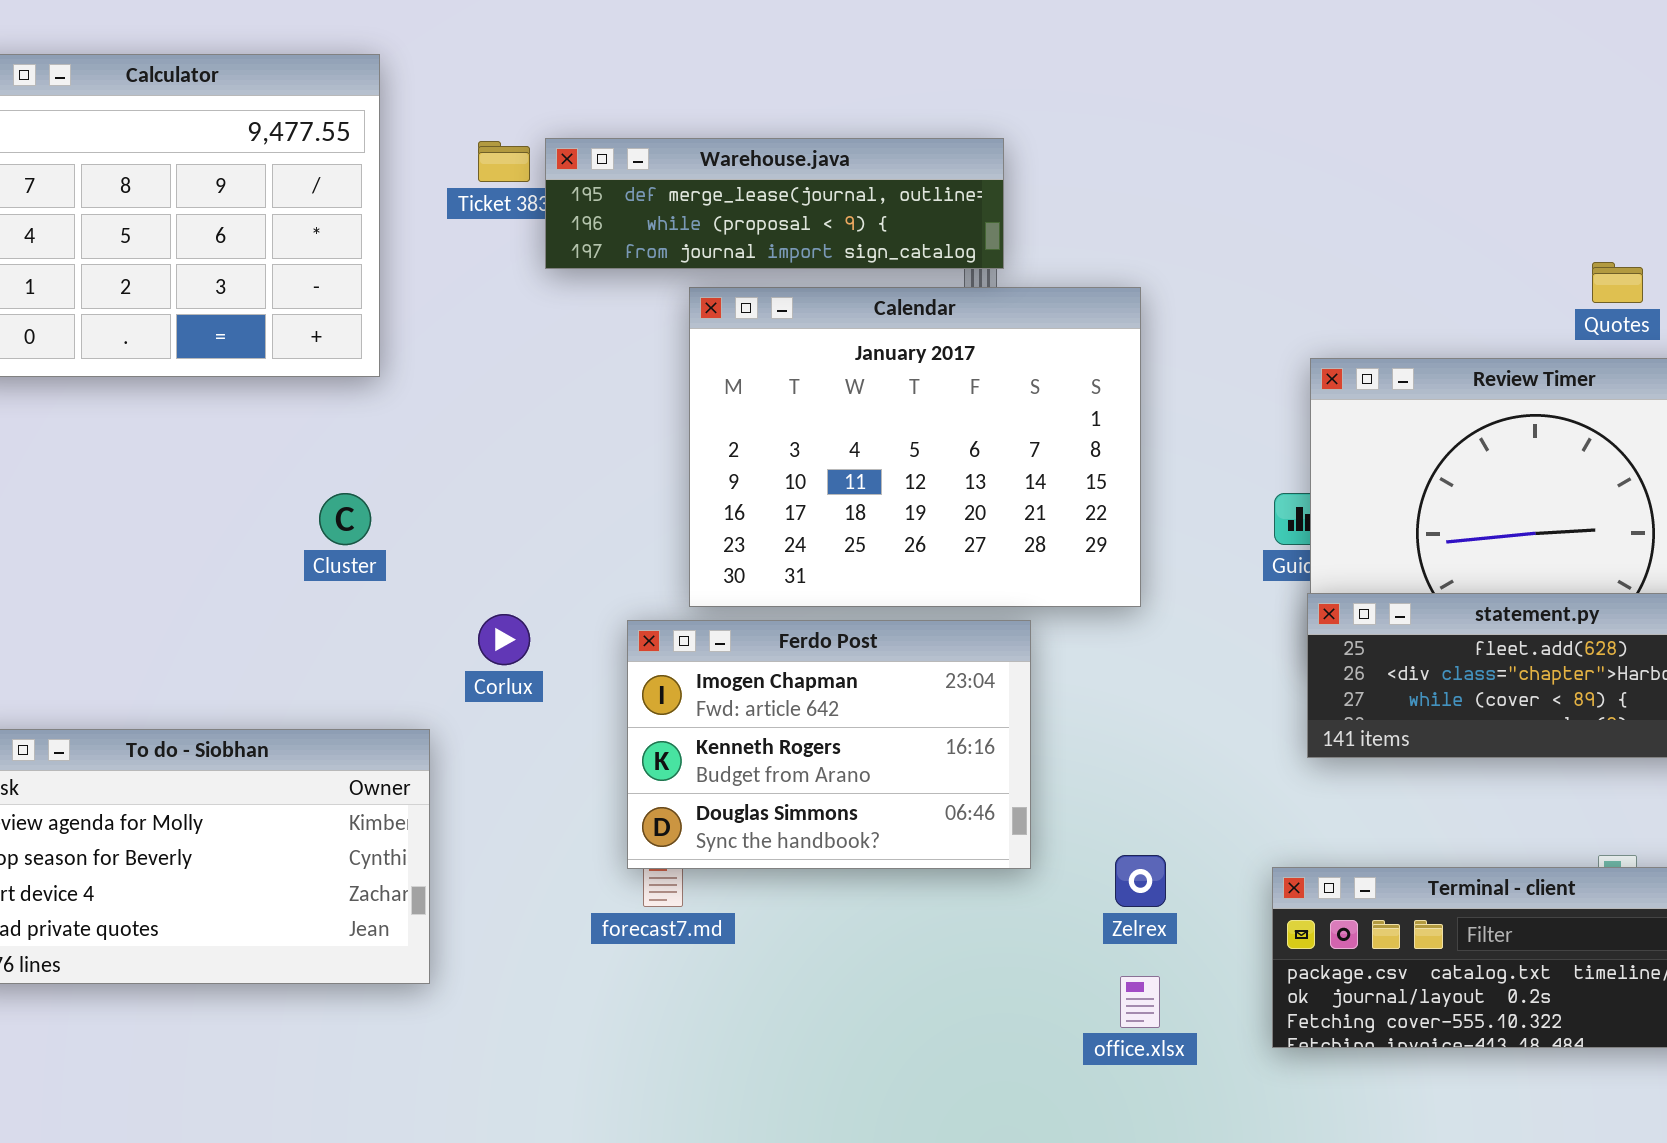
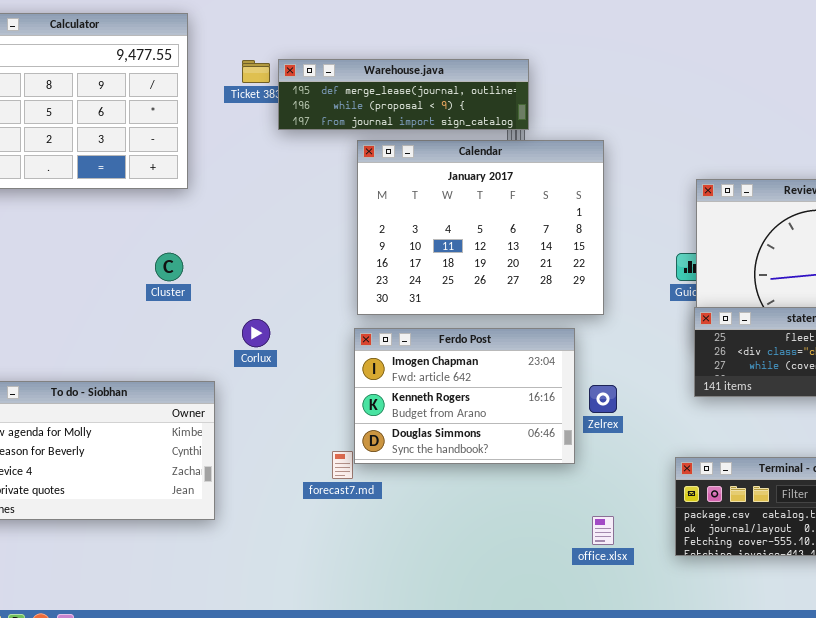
Ferdo Post: [627,620,1031,869] -> [354,328,575,464], moved
Zelrex: [1115,855,1166,907] -> [589,385,617,413], moved

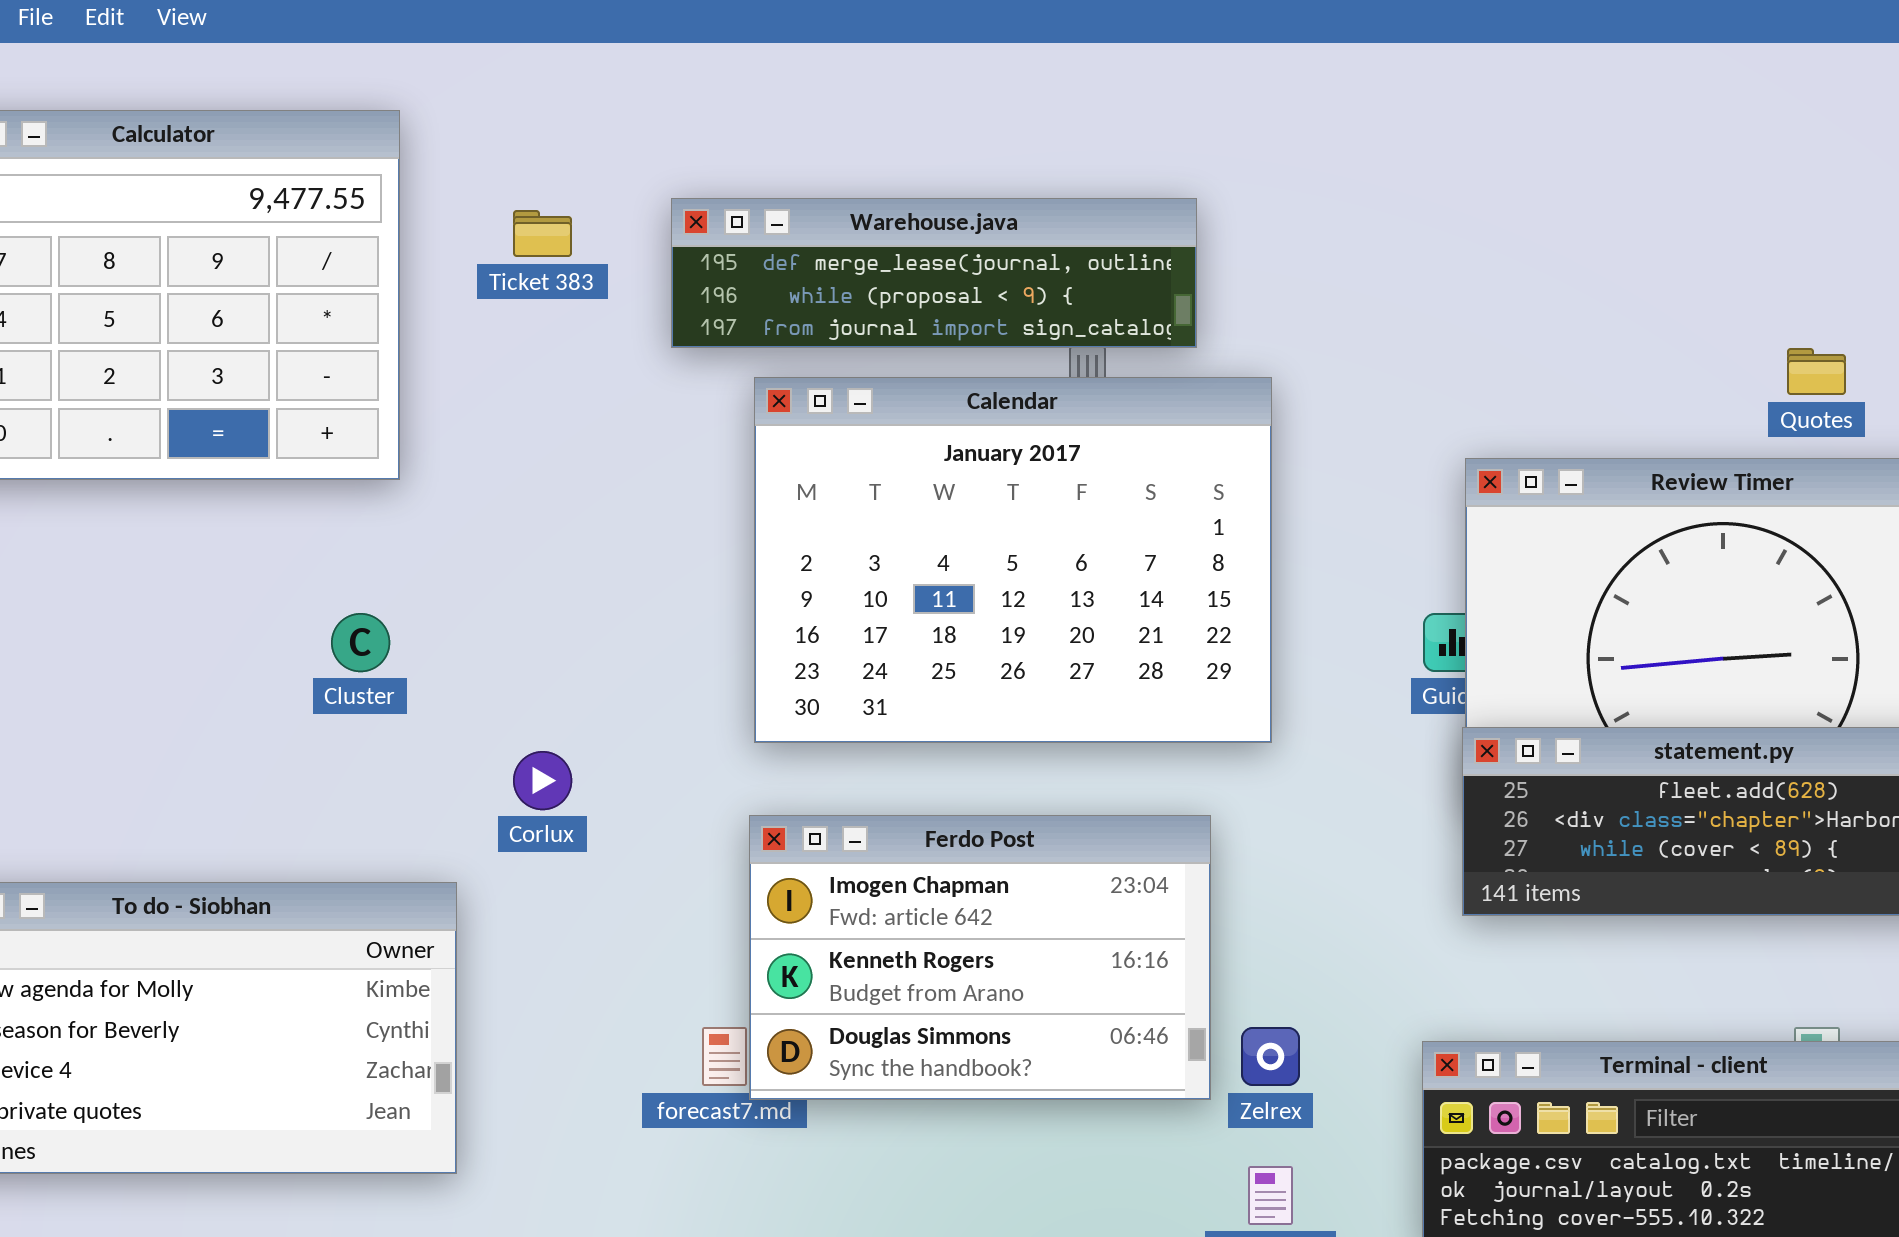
Warehouse.java: [278,59,529,130] -> [671,198,1197,348], moved
Ferdo Post: [354,328,575,464] -> [749,815,1211,1100], moved
Zelrex: [589,385,617,413] -> [1241,1027,1300,1086], moved

